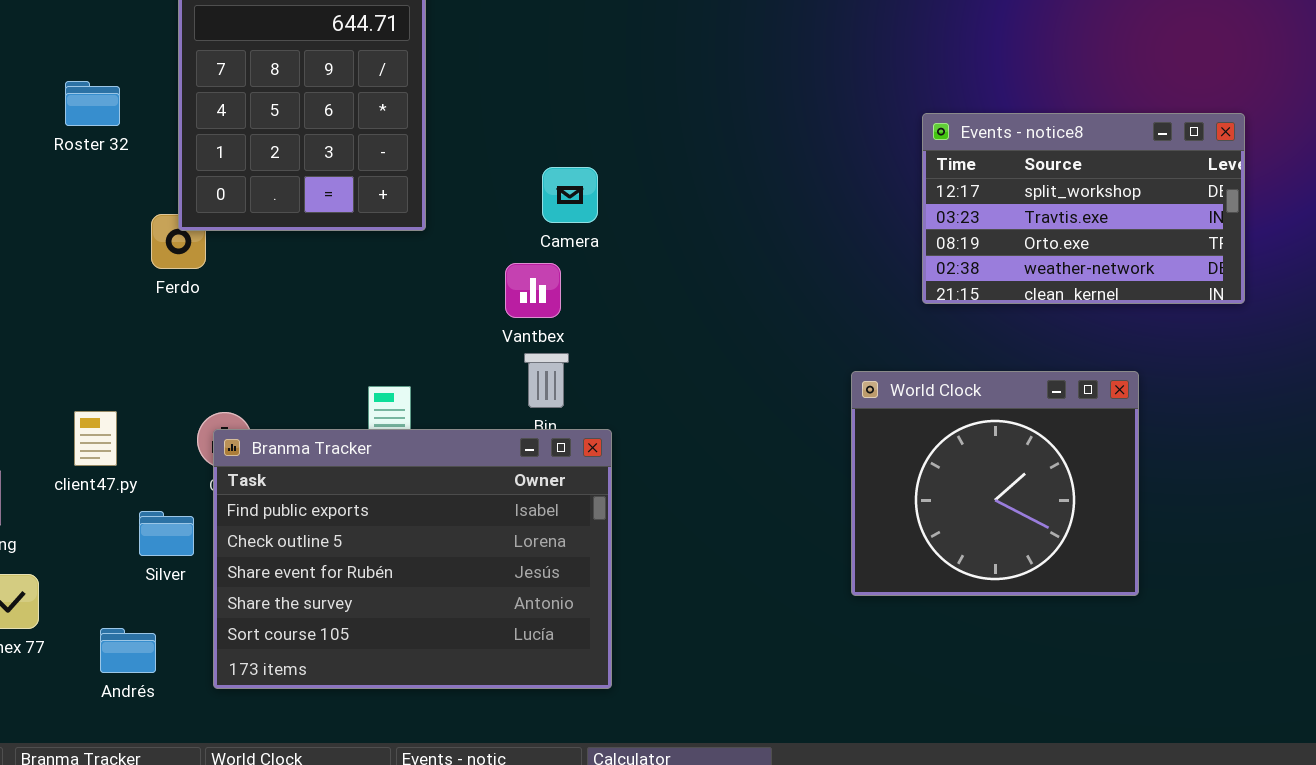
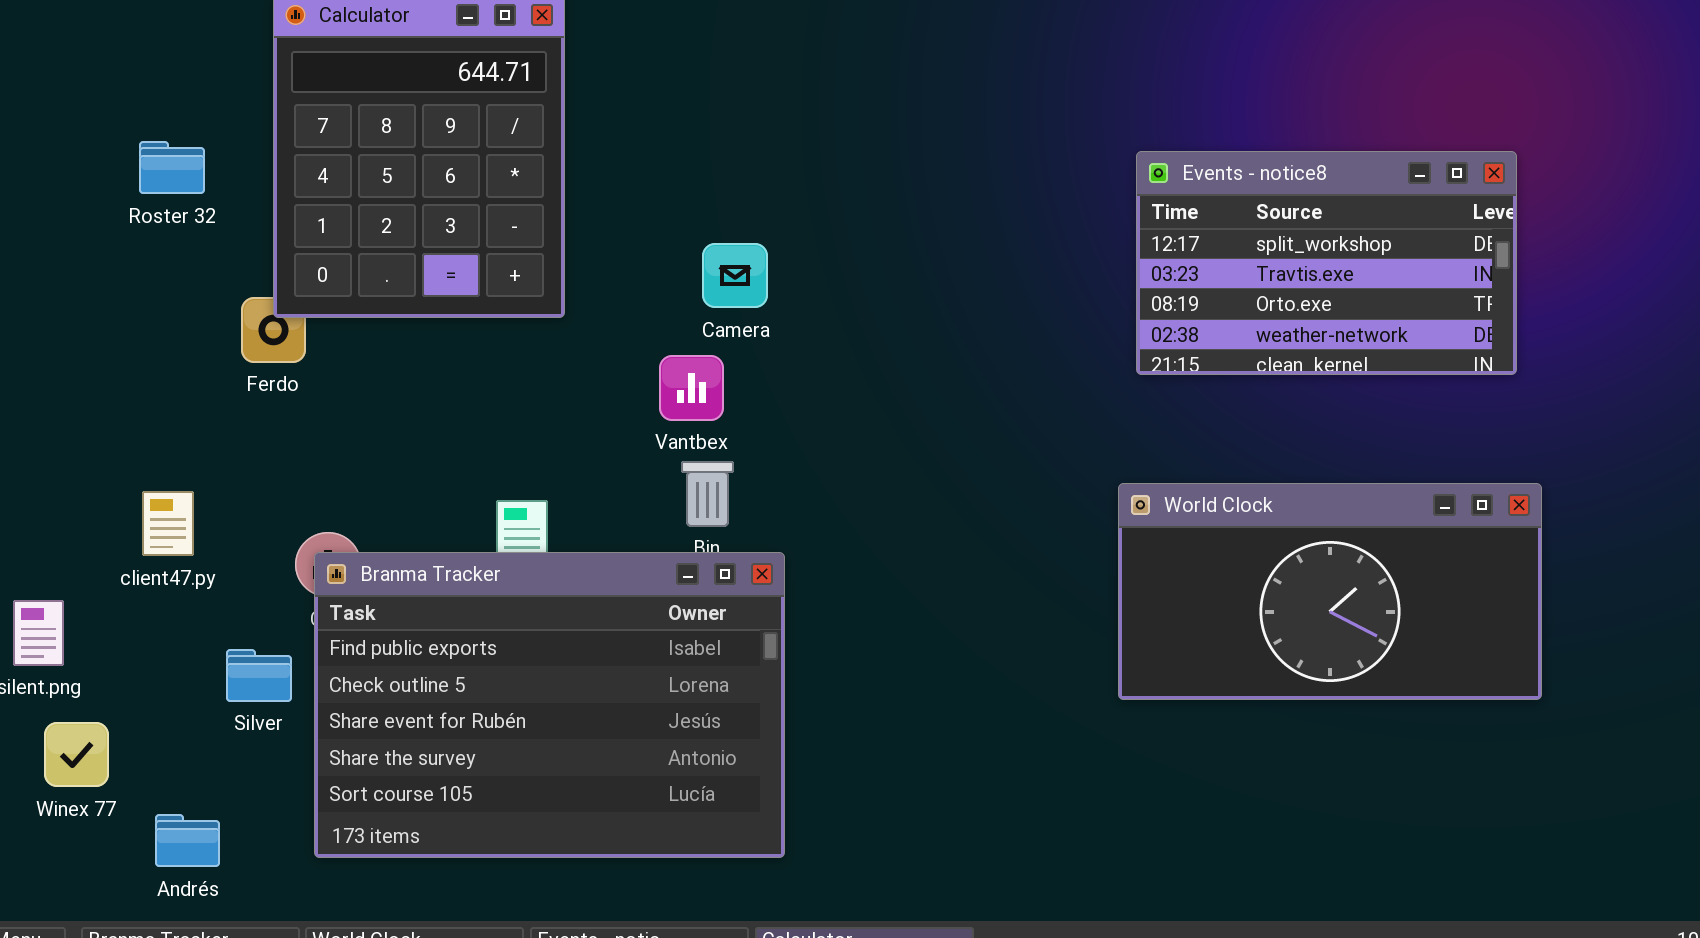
Events - notice8: [922,113,1245,304] -> [1136,151,1517,375], moved
World Clock: [851,371,1139,596] -> [1118,483,1542,700], moved, resized
client47.py: [74,411,117,466] -> [142,491,194,556], moved
Andrés: [100,628,156,673] -> [155,814,220,867], moved

